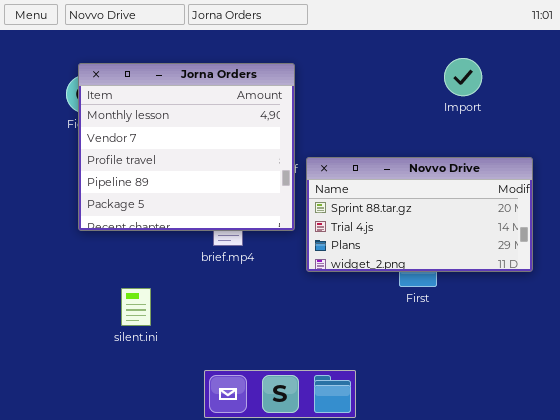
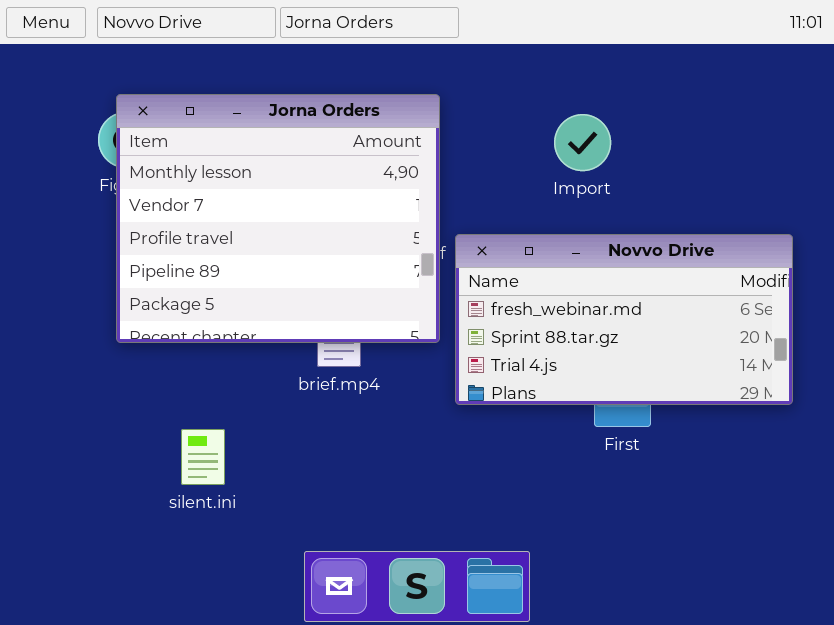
Import: [444,58,482,96] -> [554,114,611,171], moved
Novvo Drive: [306,157,533,272] -> [455,234,793,405], scrolled up 1 row

